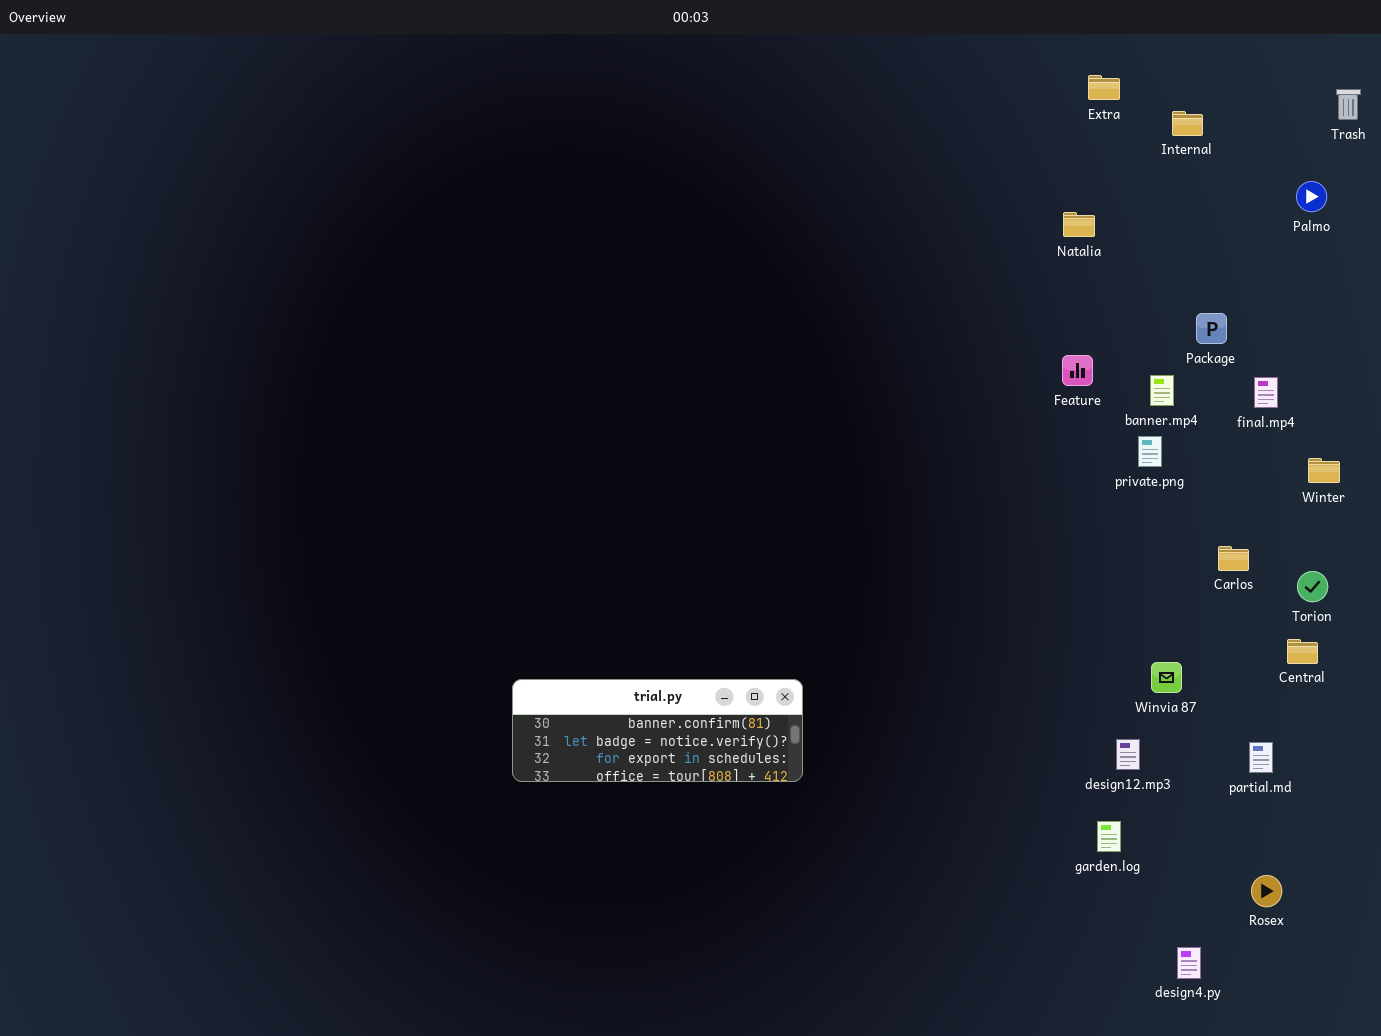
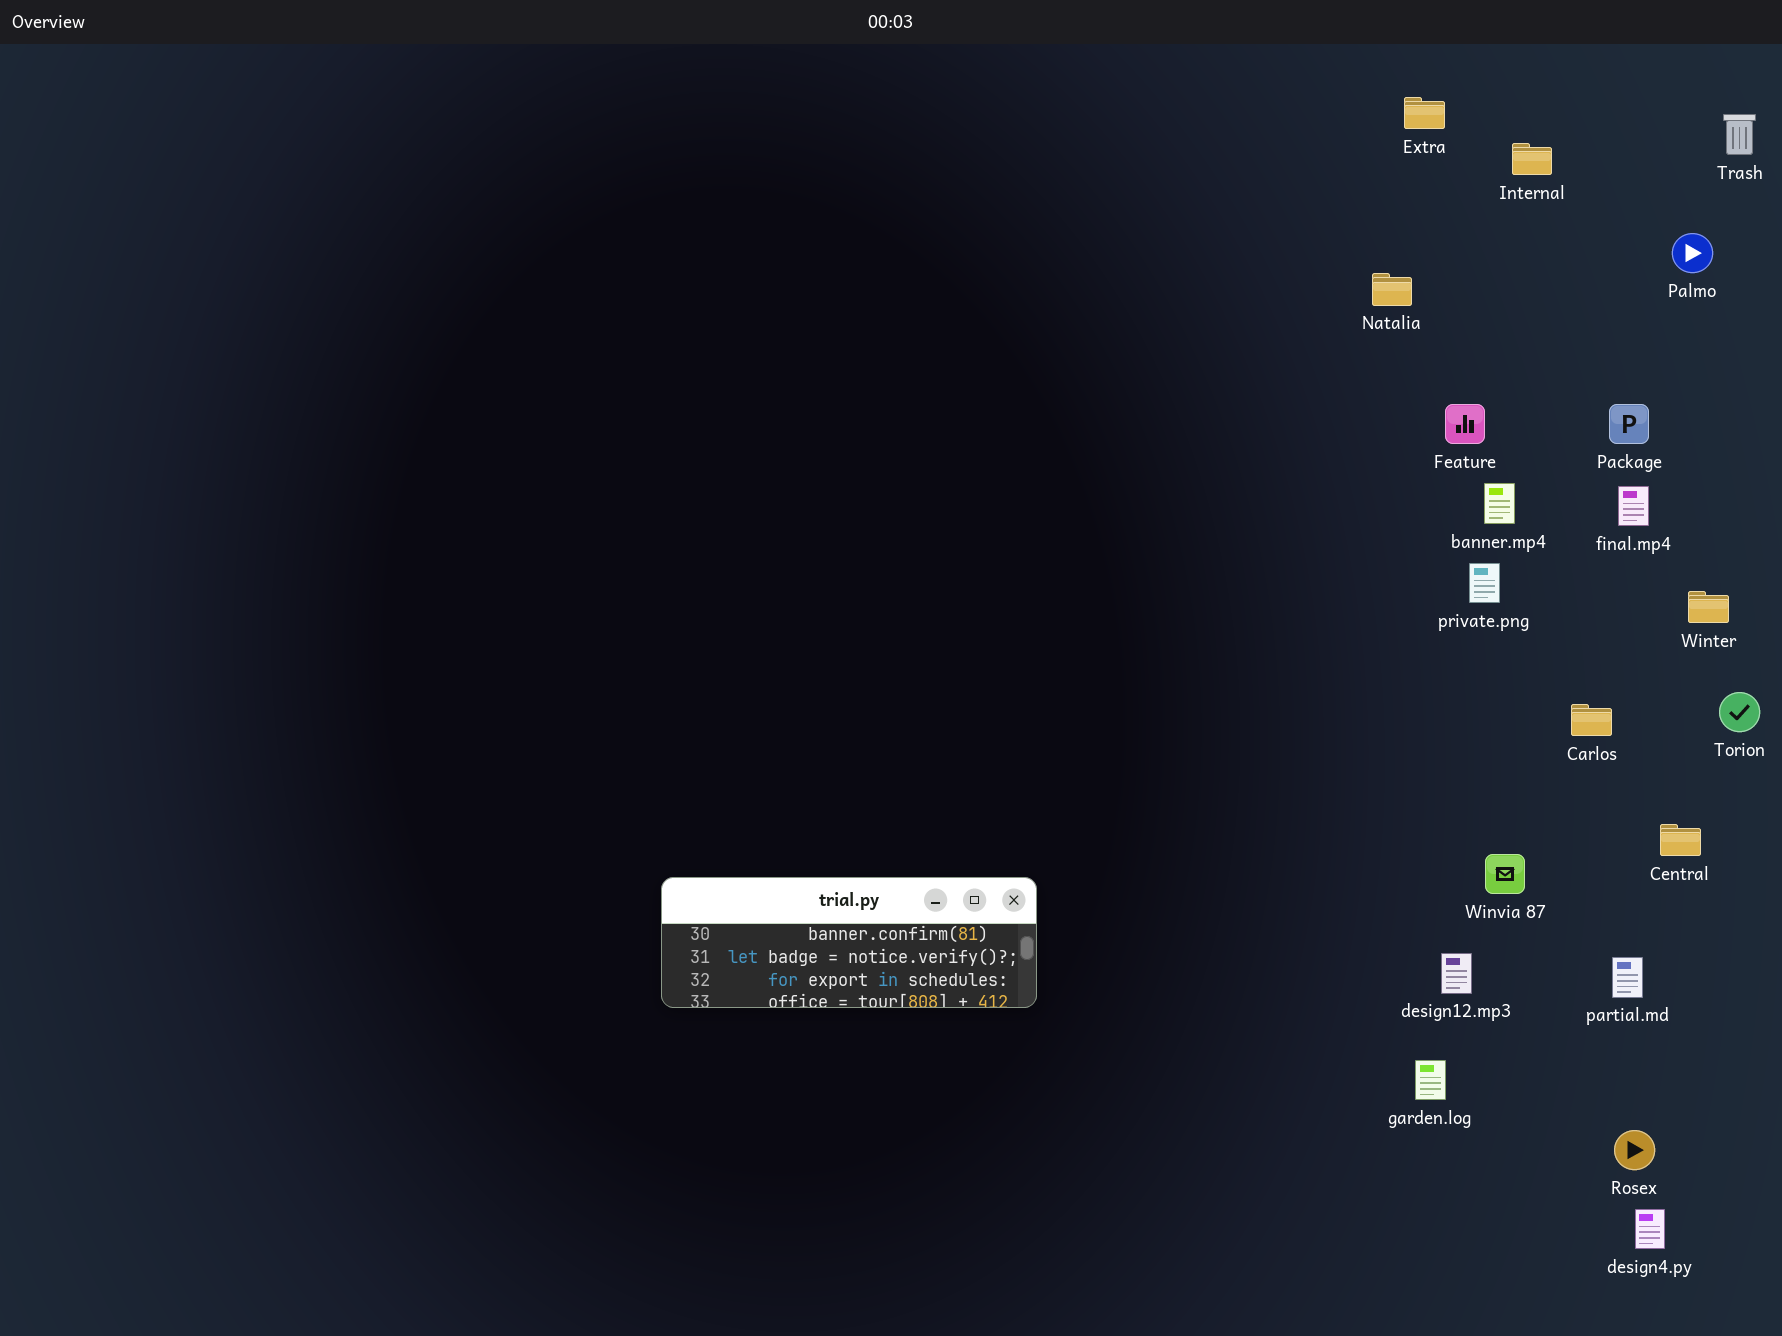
Package: [1196,313,1227,344] -> [1609,404,1649,444], moved
Feature: [1062,355,1093,386] -> [1445,404,1485,444], moved
Torion: [1297,571,1328,602] -> [1719,692,1760,732], moved
design4.py: [1177,947,1201,979] -> [1635,1209,1665,1249], moved

